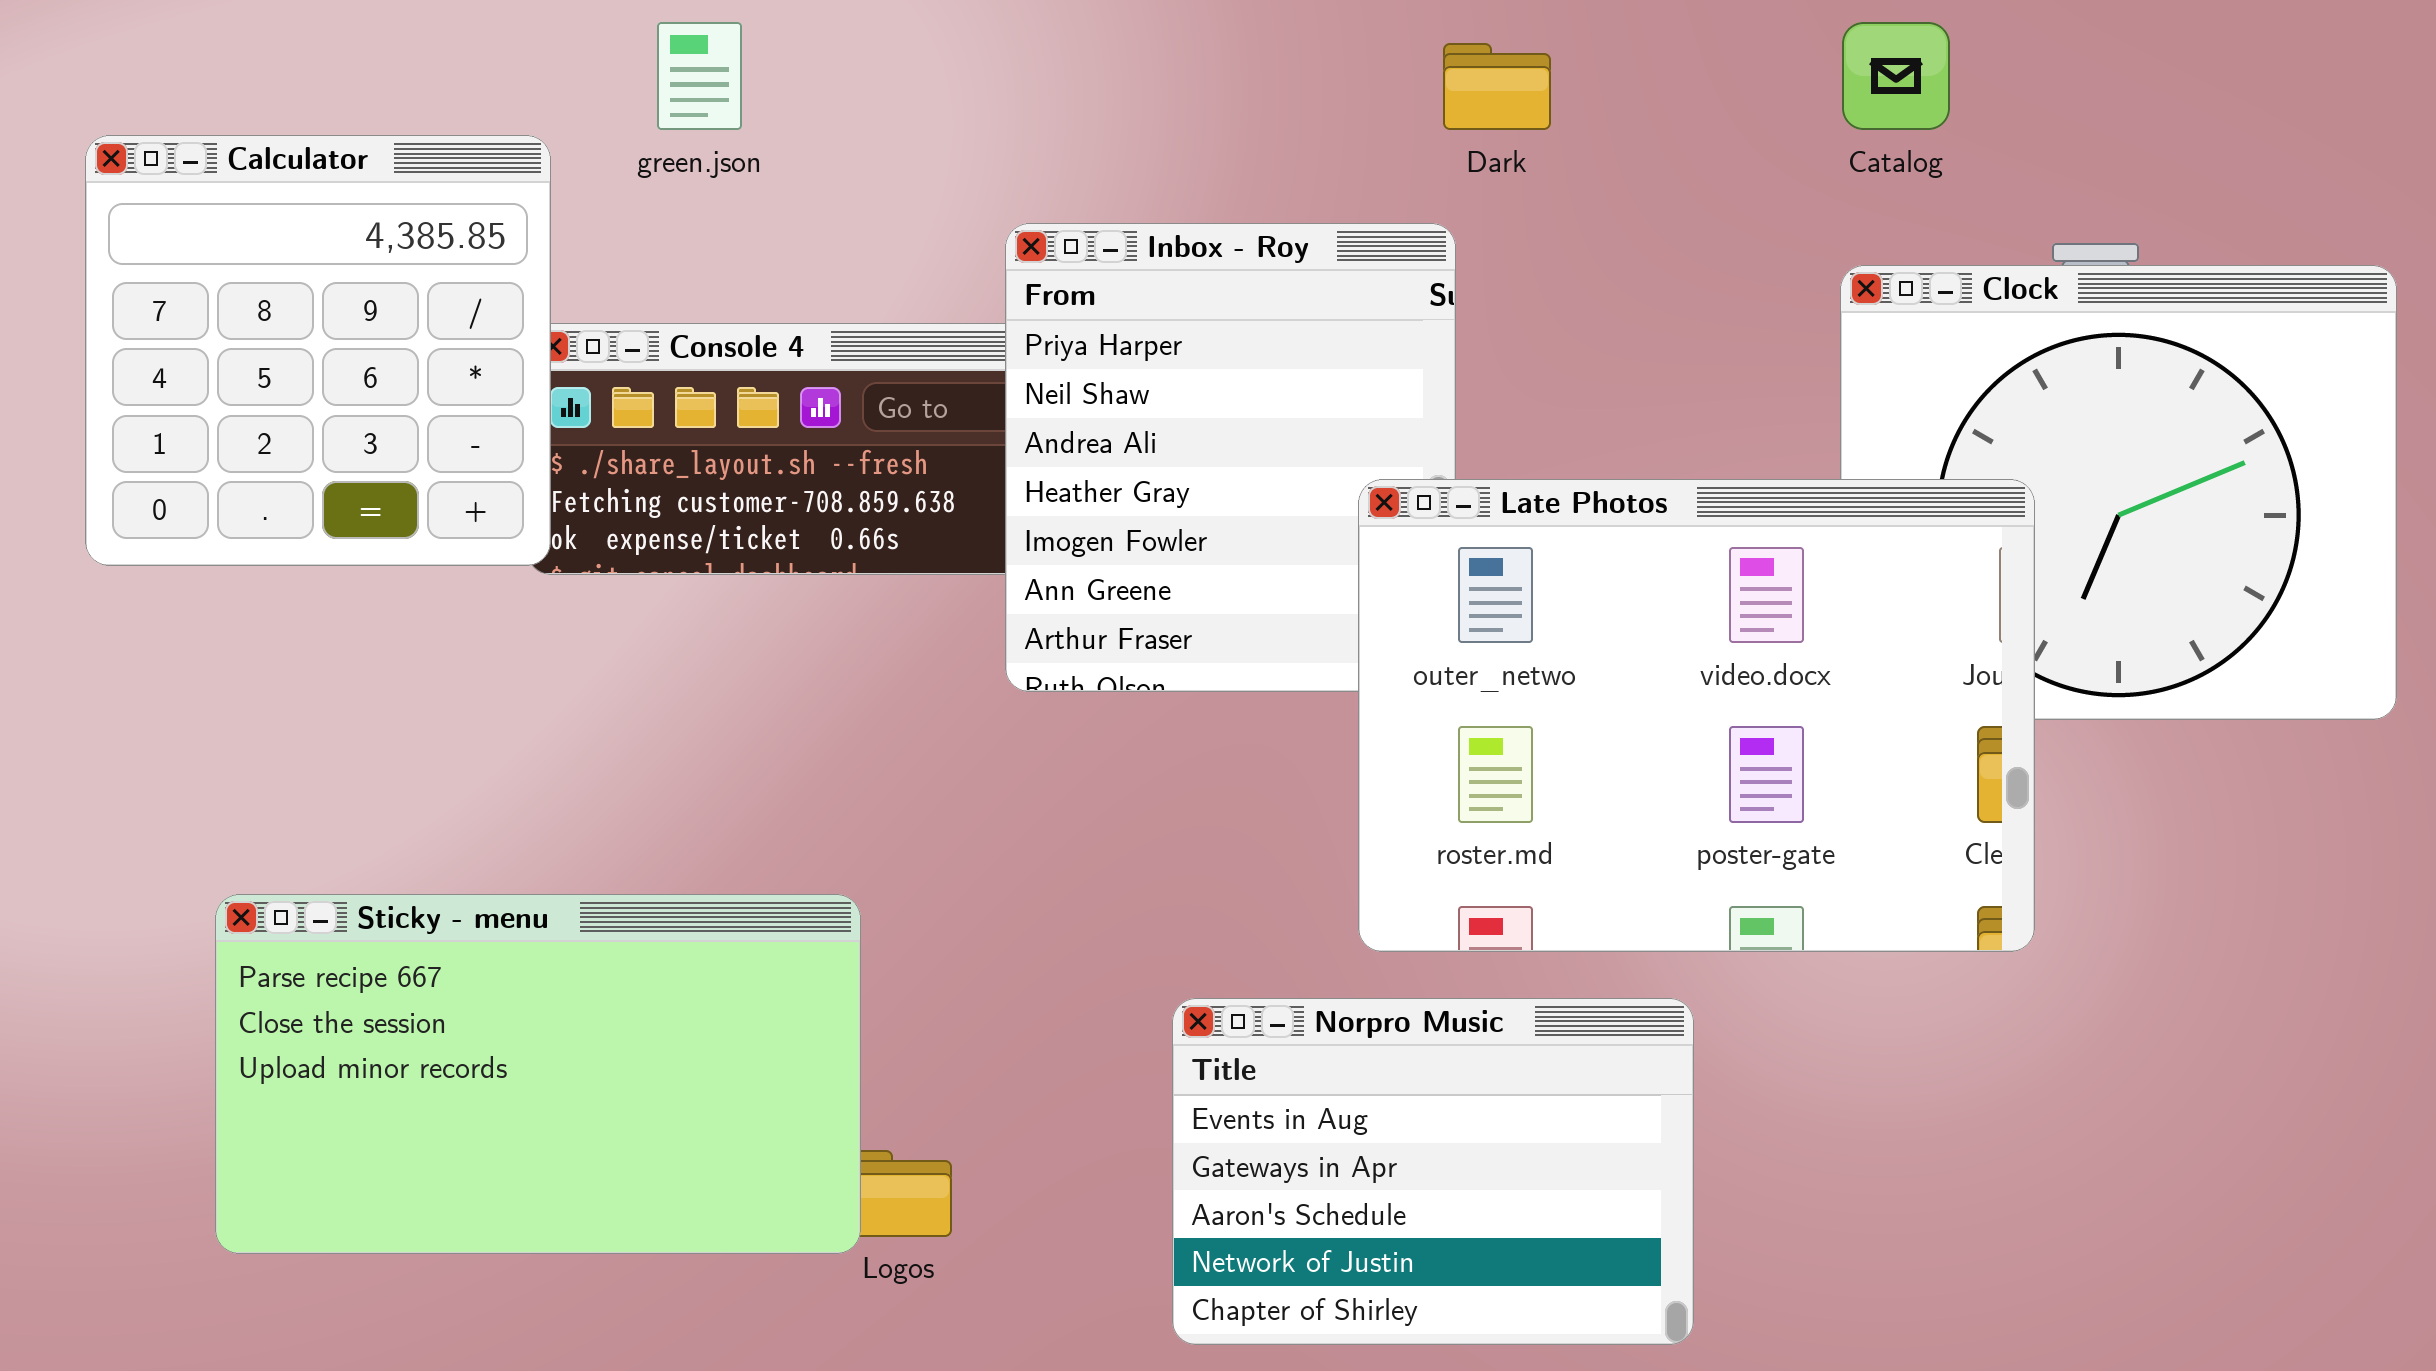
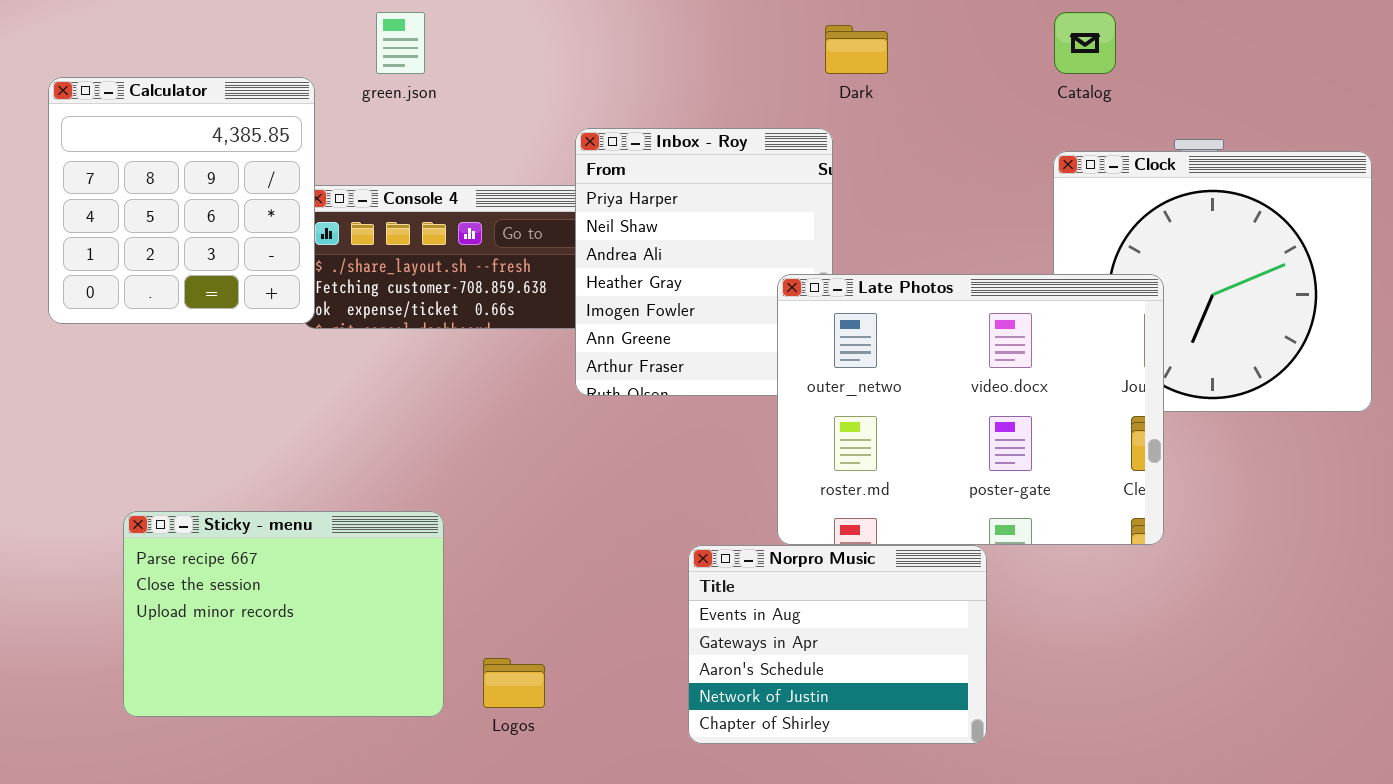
Sticky - menu: [215,894,861,1254] -> [123,511,444,717], resized
Norpro Music: [1172,998,1694,1345] -> [688,545,987,744], moved

